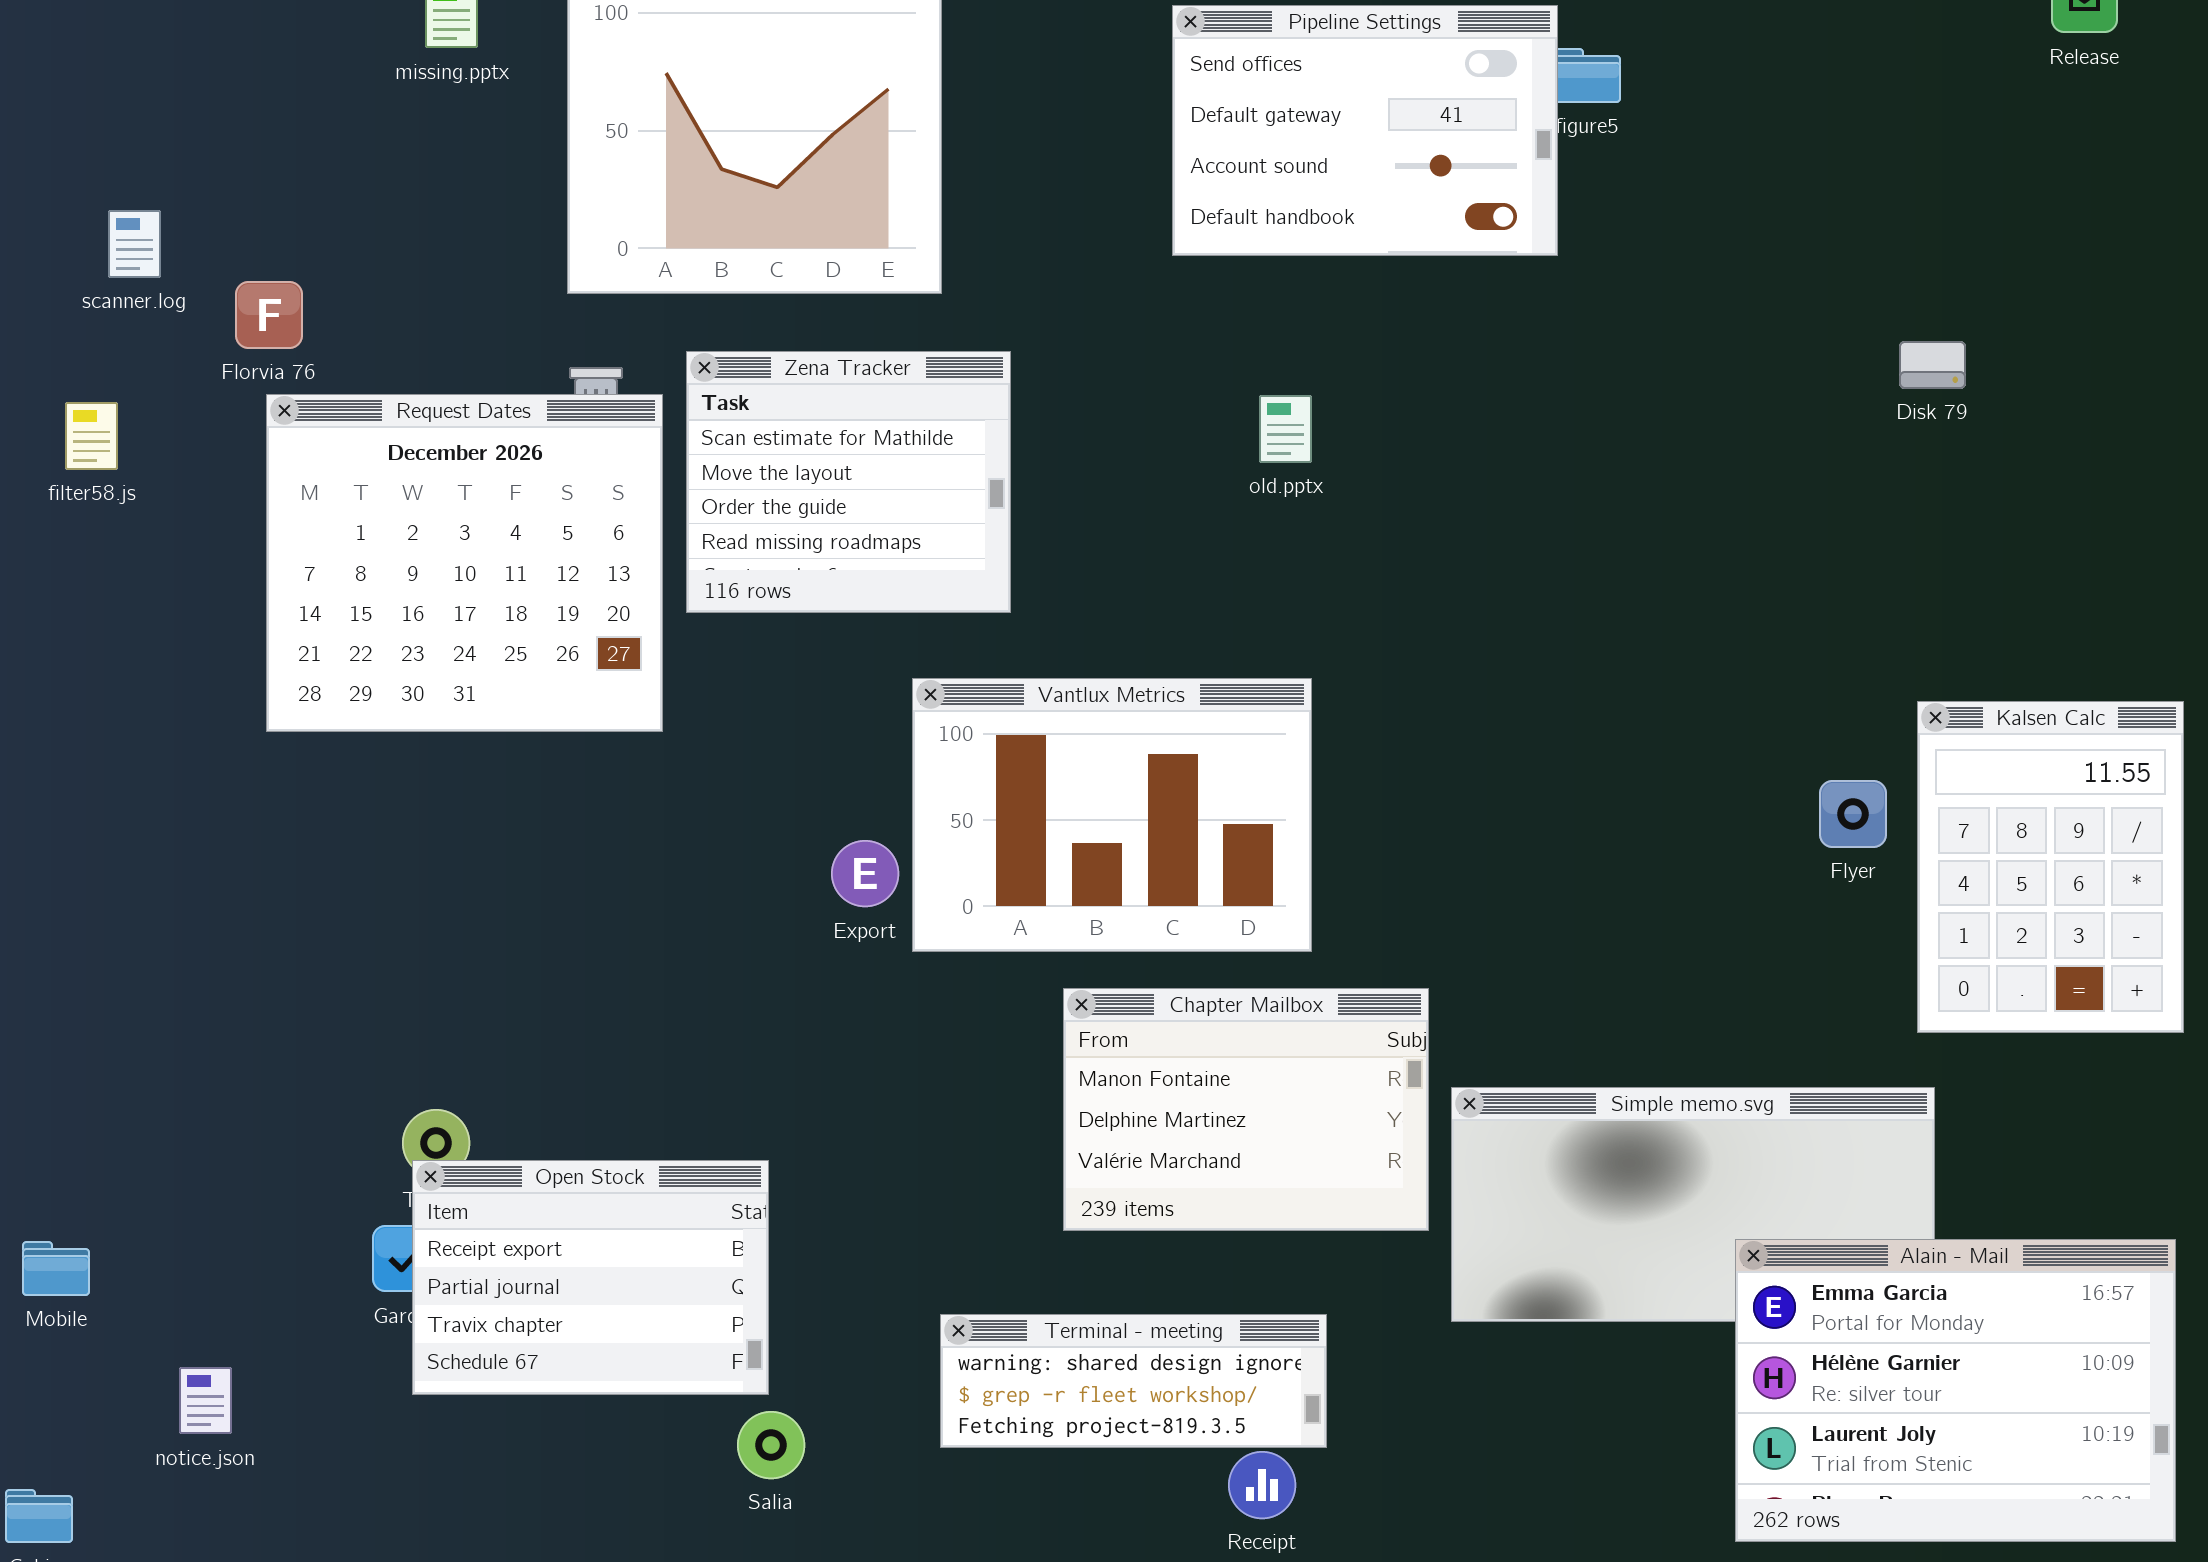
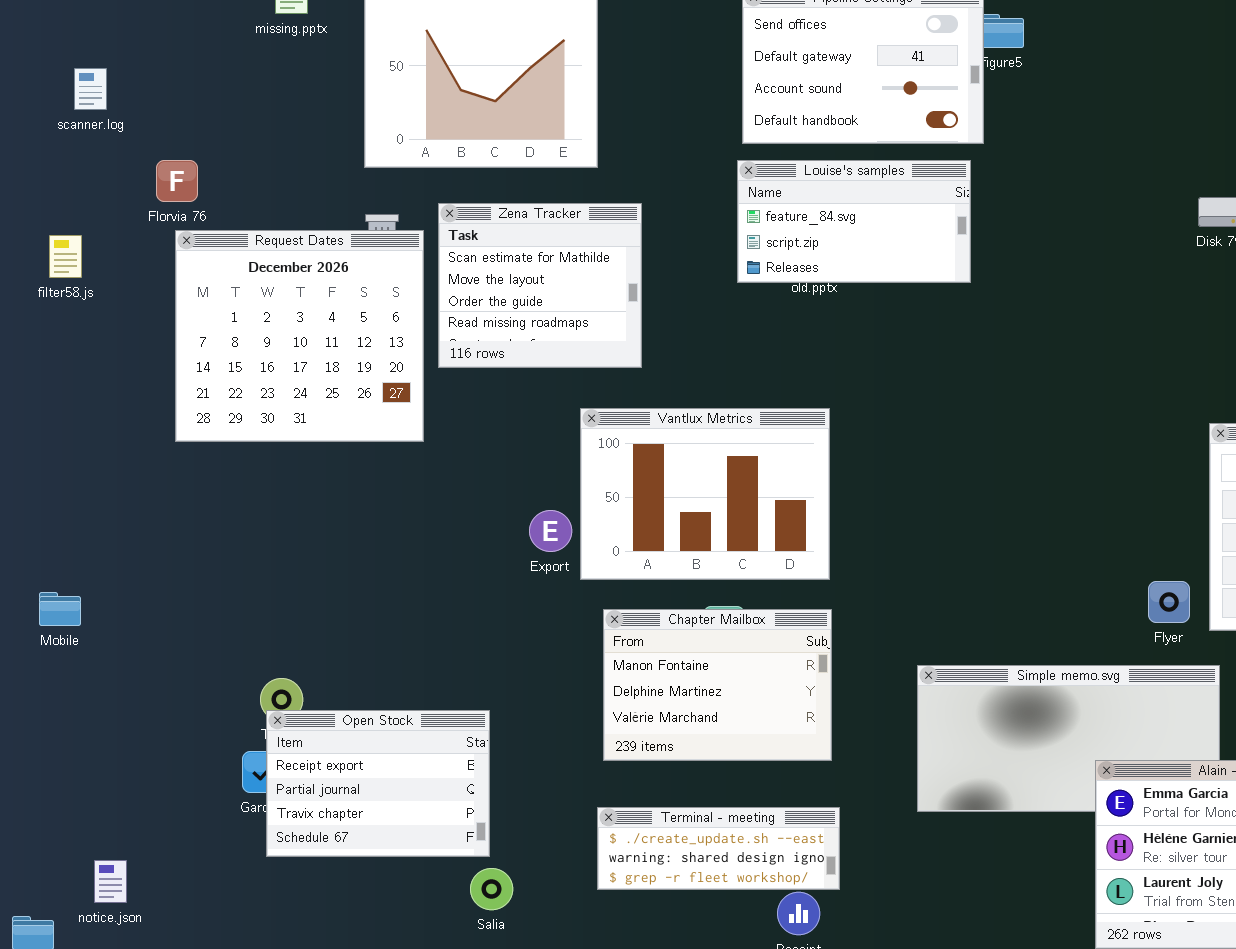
scanner.log: [108,210,161,278] -> [74,68,107,110], moved
Louise's samples: none -> [737,160,971,283], opened
Flyer: [1819,780,1887,848] -> [1148,581,1190,623], moved
Chapter Mailbox: [1063,988,1429,1231] -> [603,609,832,761], moved
Mobile: [22,1241,90,1296] -> [39,592,81,626], moved
Terminal - meeting: [940,1314,1327,1448] -> [597,807,840,890], scrolled up 1 row
notice.json: [179,1367,232,1434] -> [94,860,127,903], moved

